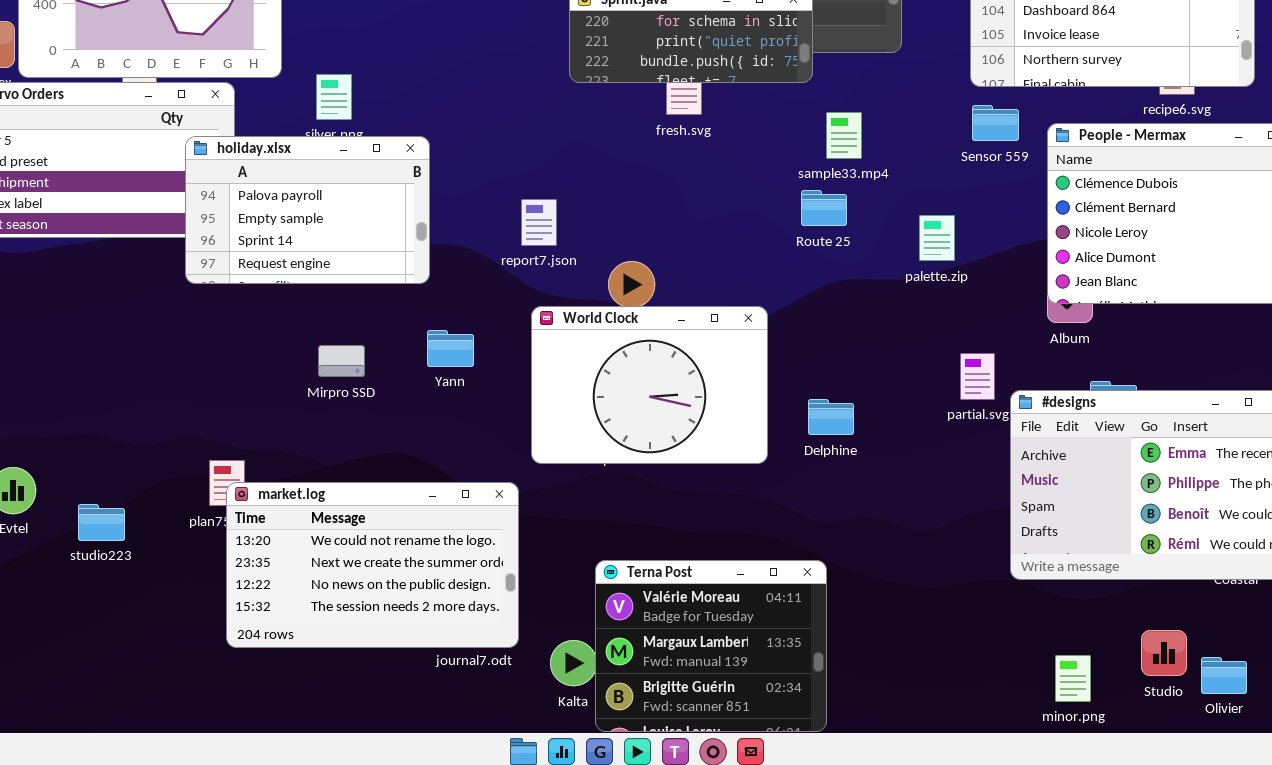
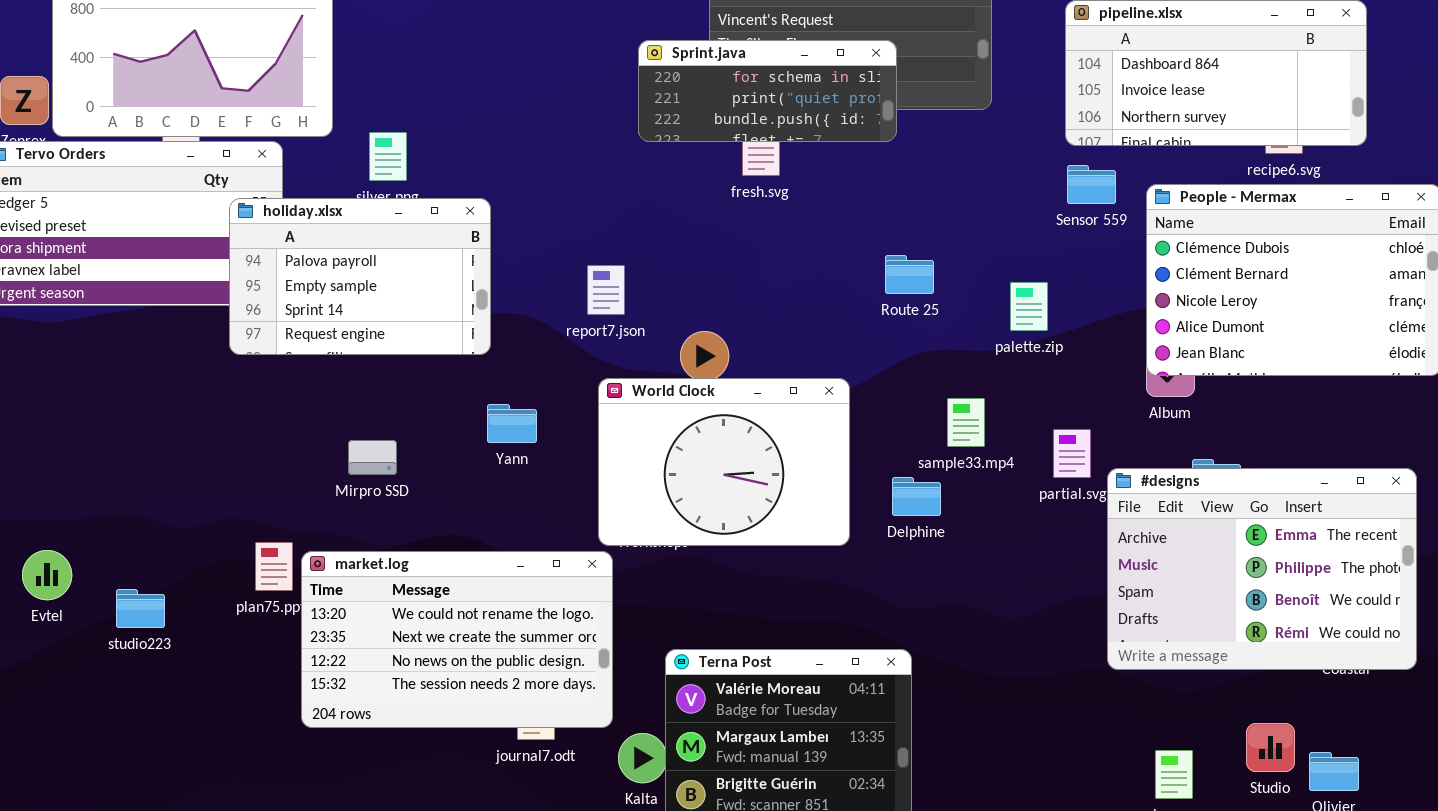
sample33.mp4: [826,112,862,159] -> [947,398,985,447], moved
Mirpro SSD: [318,345,365,377] -> [348,440,397,475], moved
market.log: [226,482,519,648] -> [301,551,613,728], moved

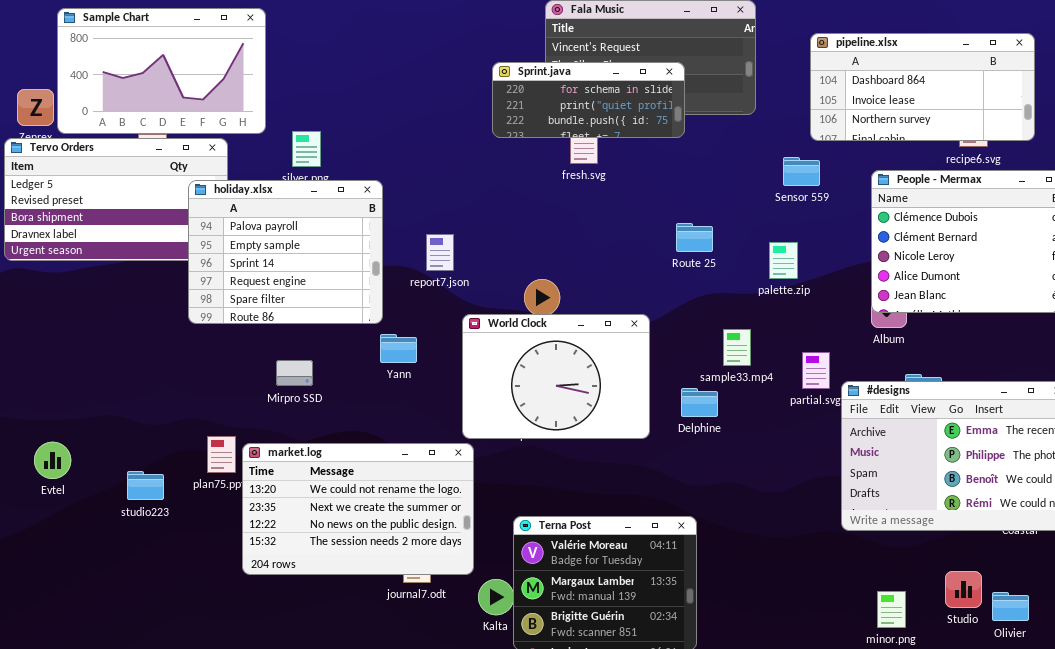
Sensor 559: [1067,165,1116,204] -> [783,157,820,186], moved
holiday.xlsx: [229,198,491,355] -> [188,180,383,324], resized
report7.json: [587,265,625,315] -> [426,234,454,271], moved
studio223: [116,589,165,628] -> [127,471,164,500], moved

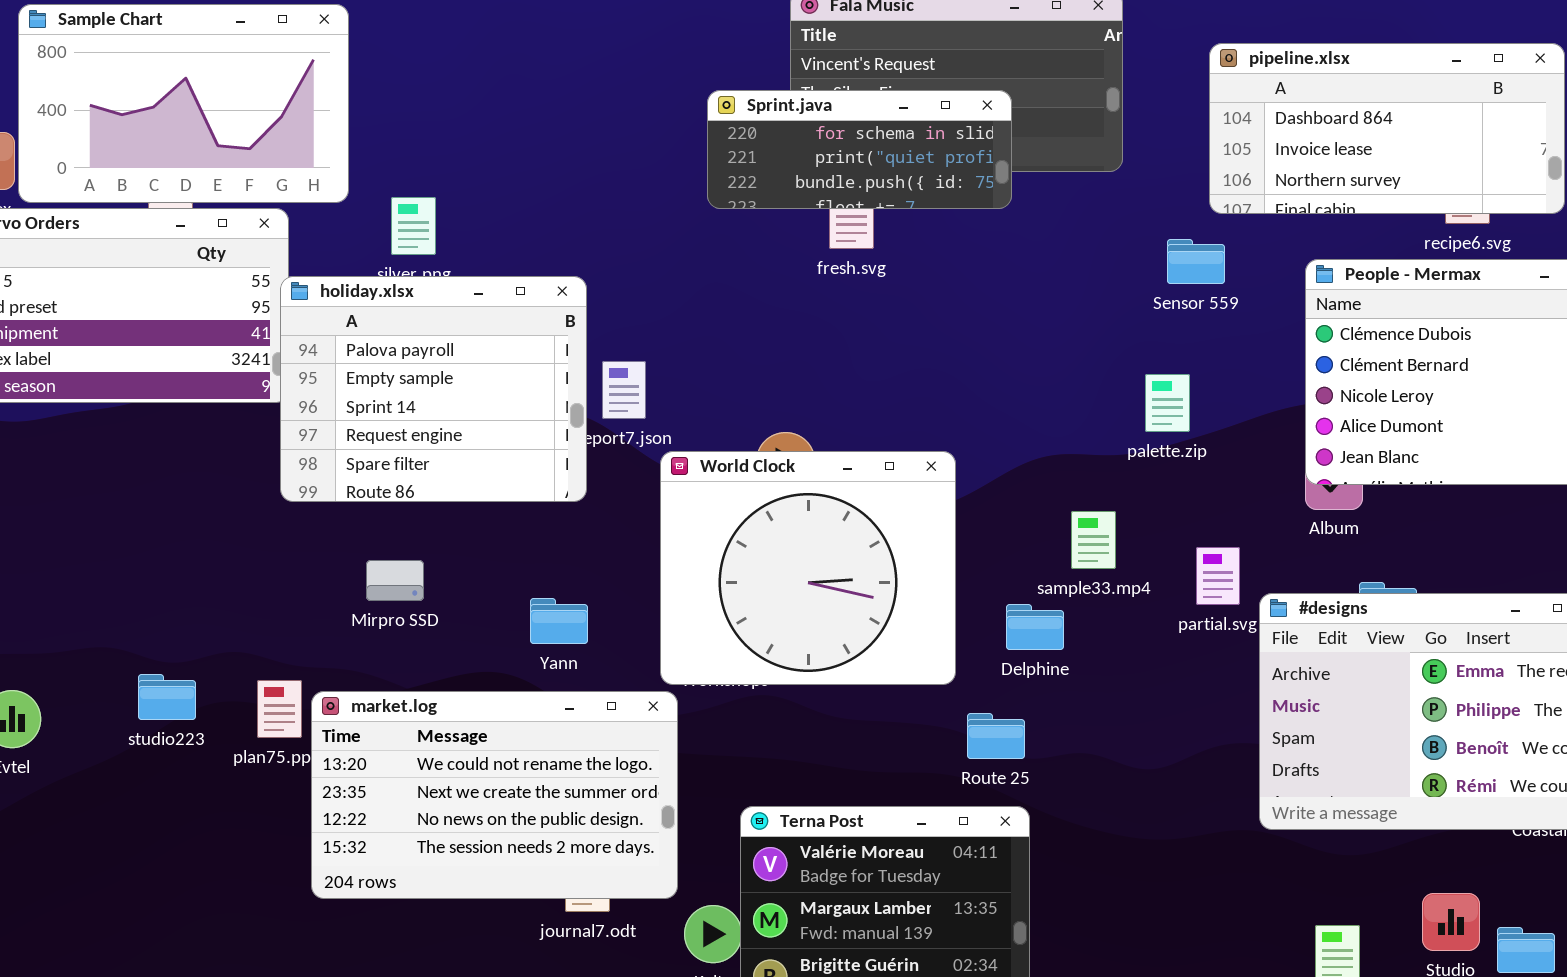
holiday.xlsx: [188,180,383,324] -> [280,276,587,502], moved
Route 25: [676,223,713,252] -> [967,713,1025,759], moved
World Clock: [462,314,650,439] -> [660,451,956,685], resized
Yann: [380,334,417,363] -> [530,598,588,644], moved
studio223: [127,471,164,500] -> [138,674,196,720], moved

